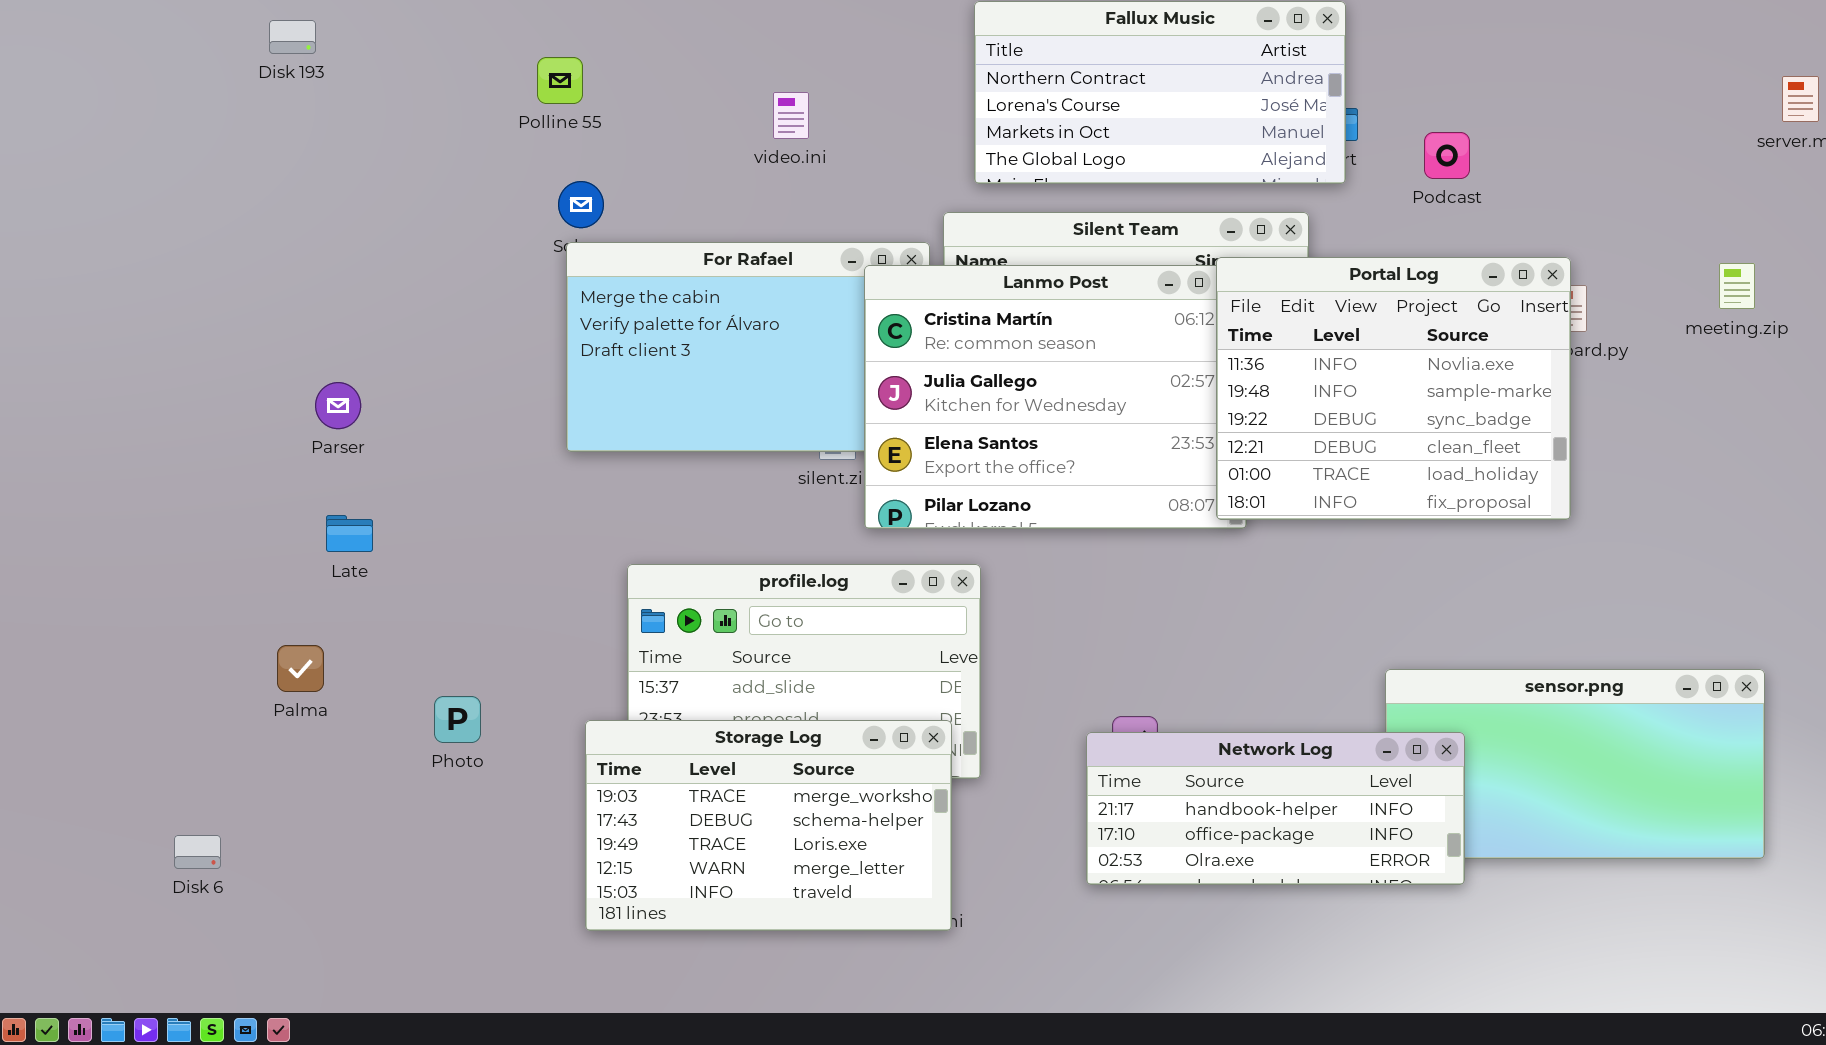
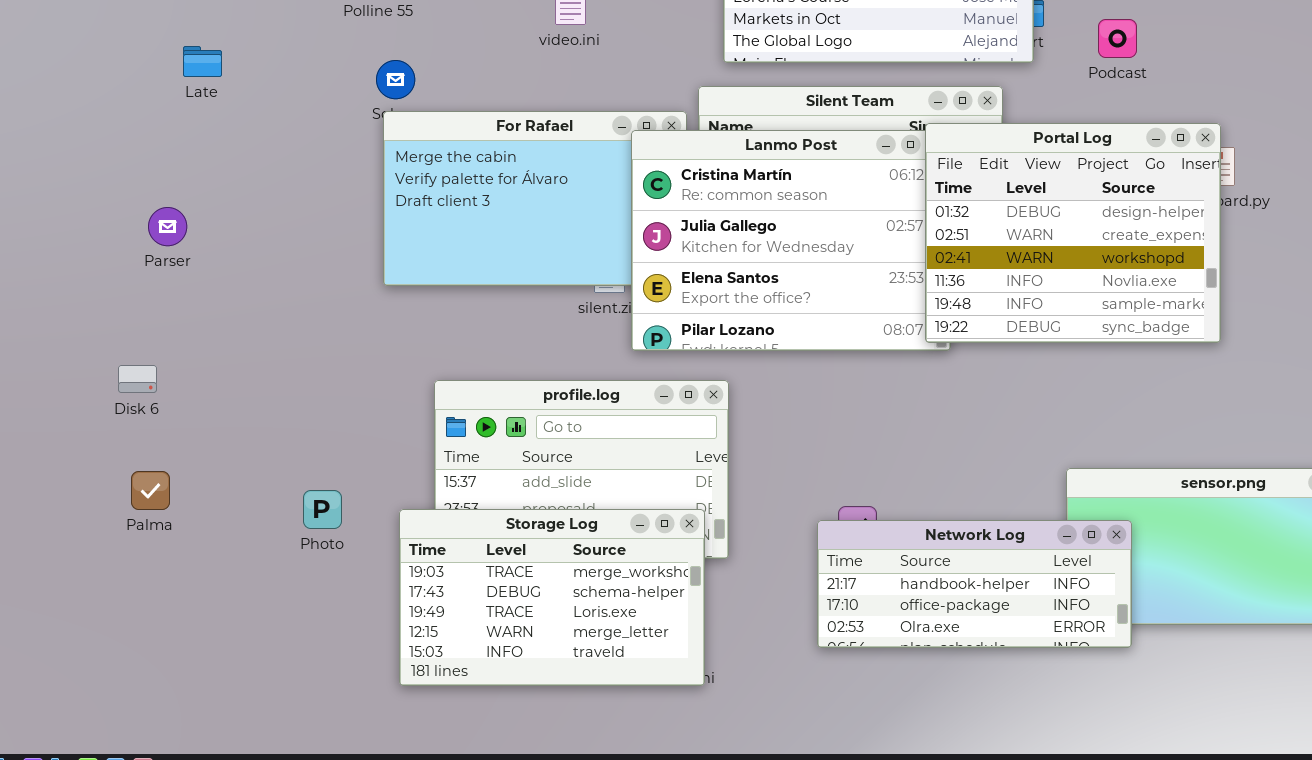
Portal Log: [1216,257,1571,520] -> [925,123,1221,343], scrolled up 3 rows
Parser: [315,382,361,429] -> [148,207,187,246], moved
Late: [326,515,373,552] -> [183,46,222,77], moved
Palma: [277,645,324,692] -> [131,471,170,510], moved
Photo: [434,696,481,743] -> [303,490,342,529], moved
Disk 6: [174,835,221,869] -> [118,365,157,393], moved

